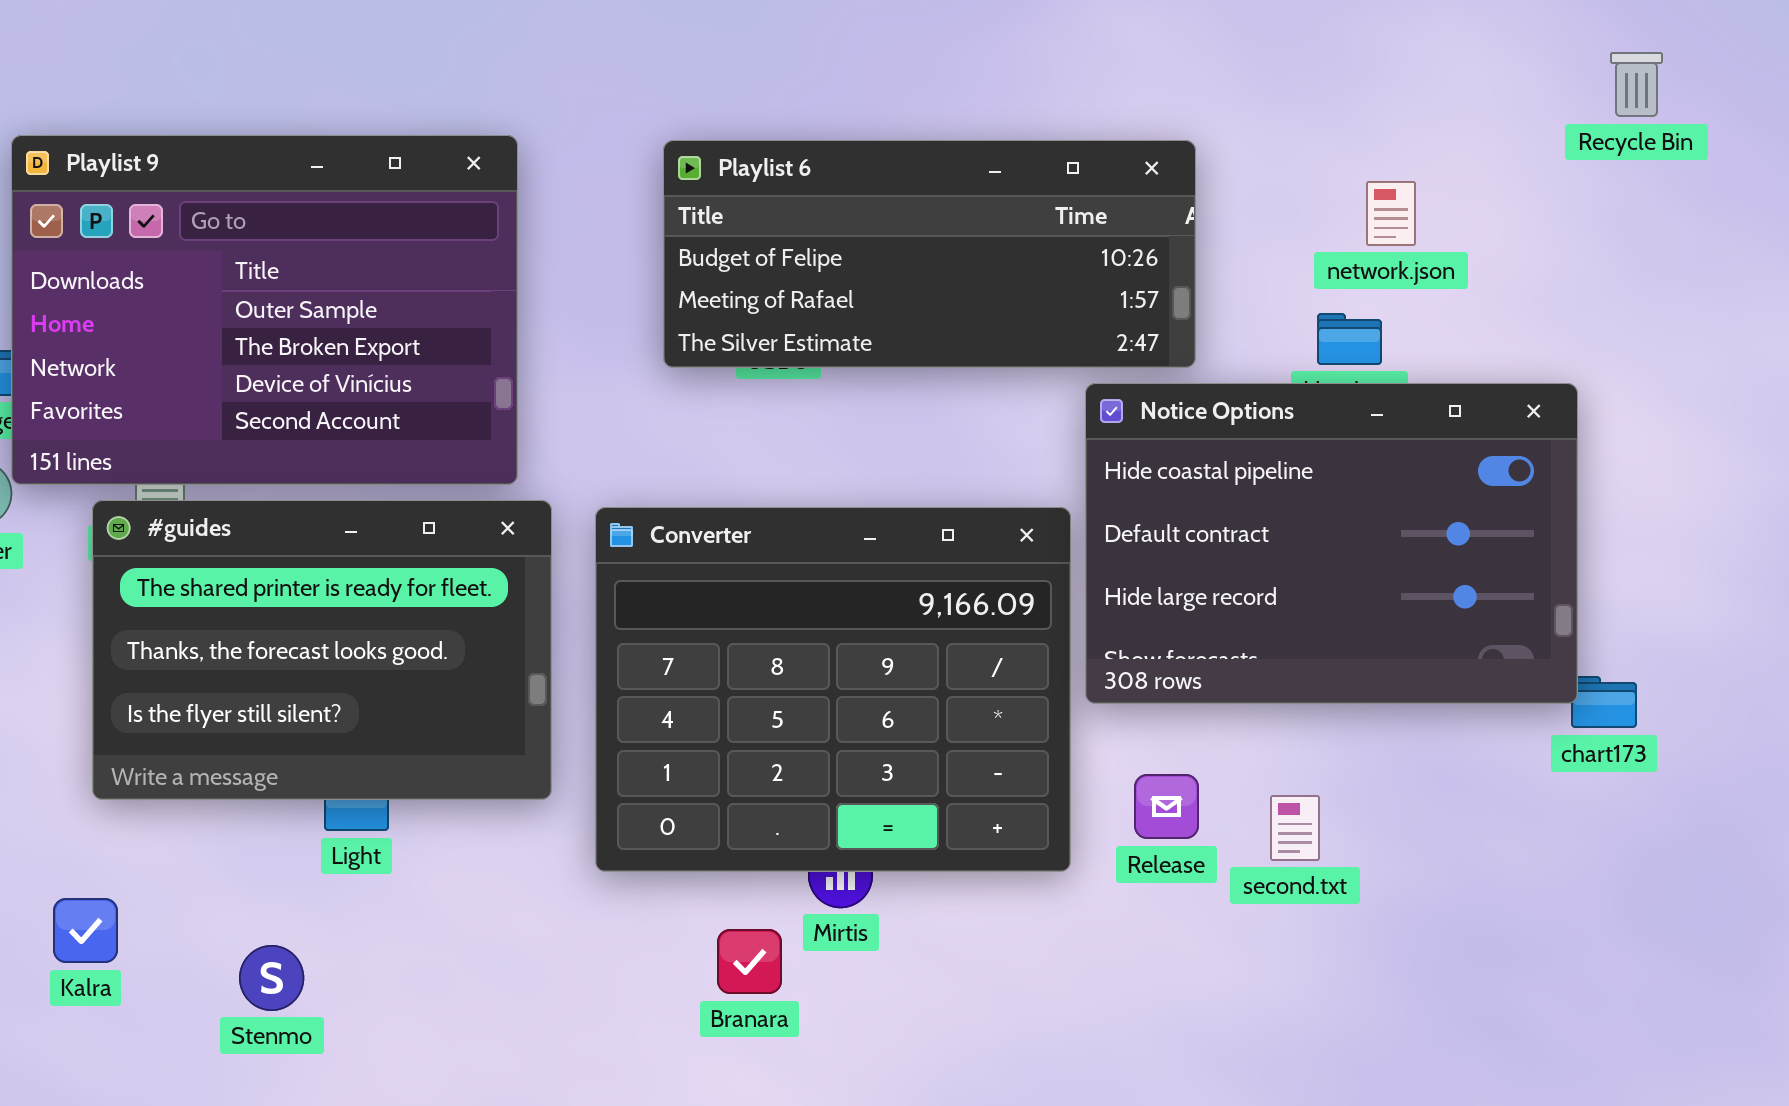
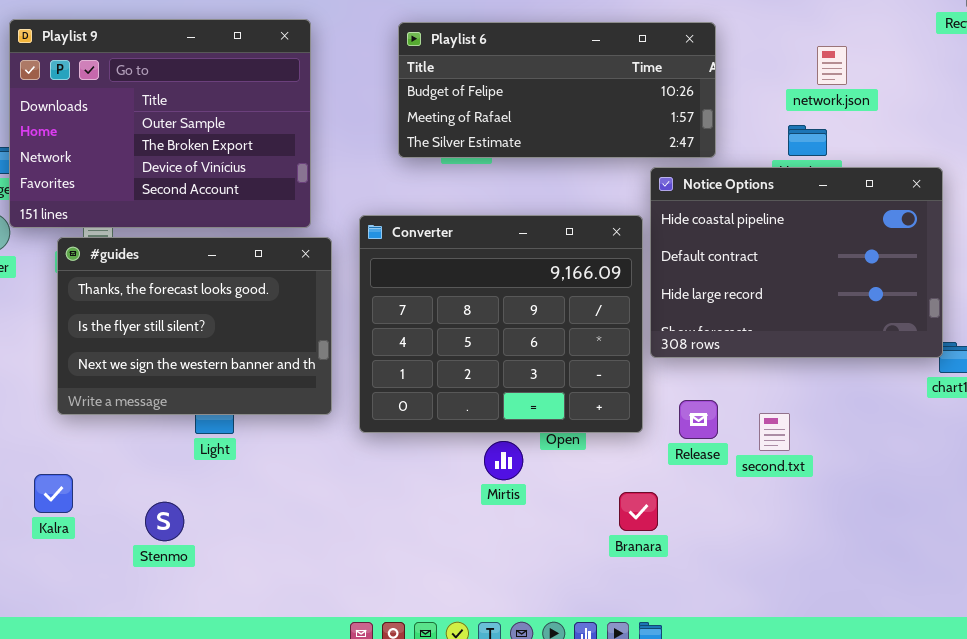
#guides: [92,500,552,800] -> [57,237,332,415], scrolled down 1 row
Converter: [595,507,1071,872] -> [359,215,643,433], moved
Branara: [717,929,782,994] -> [619,492,658,531], moved

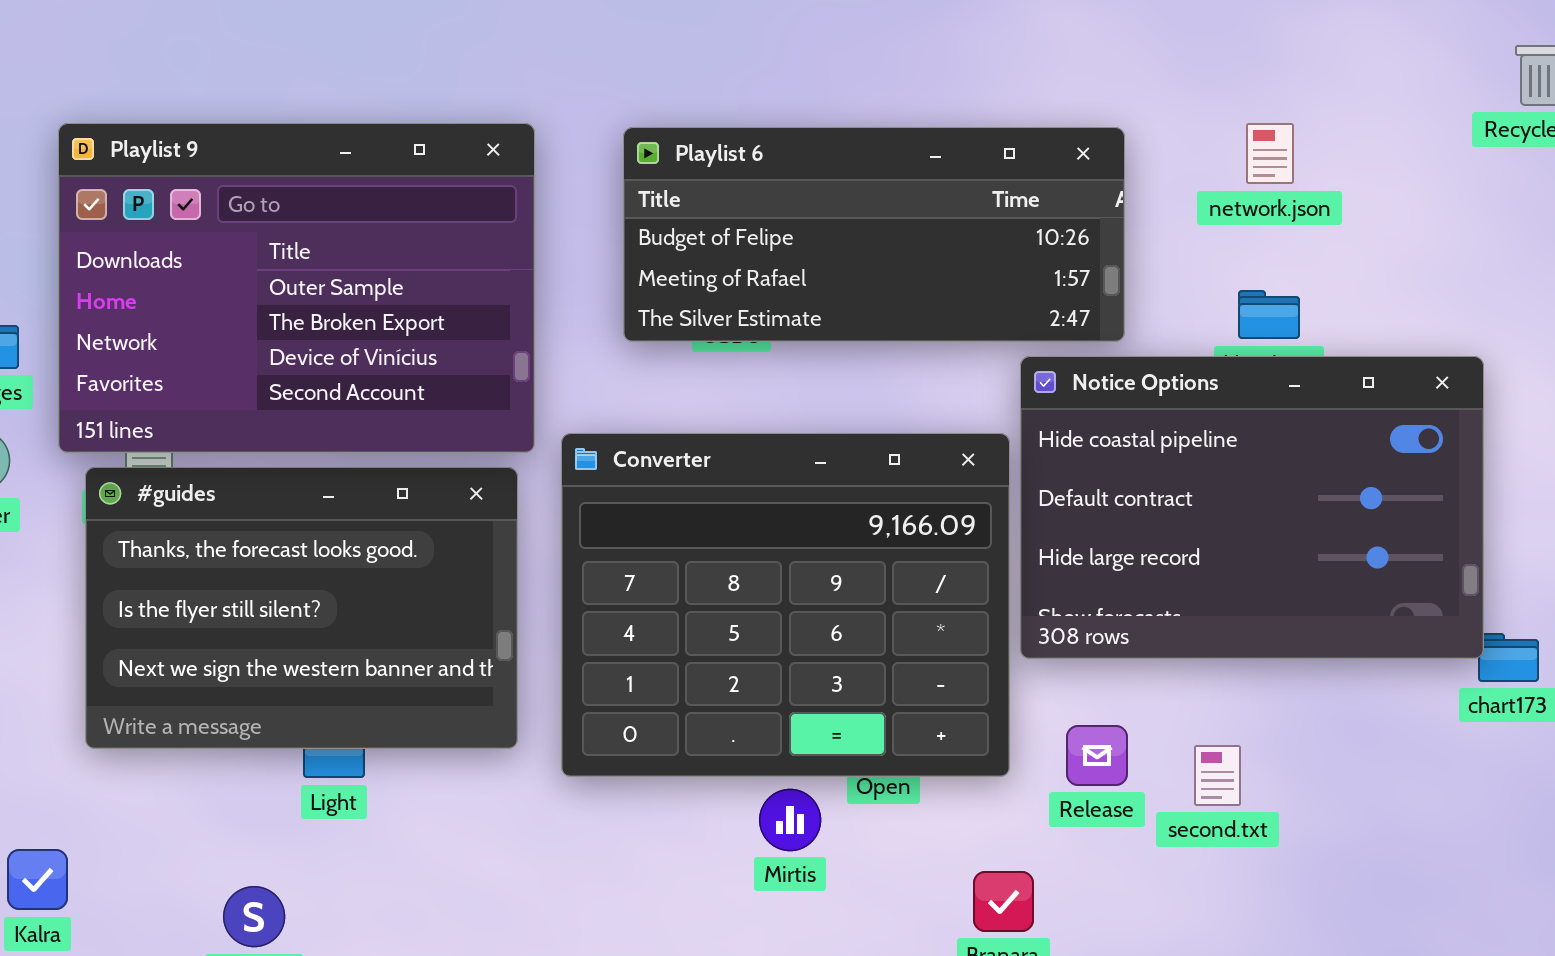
Playlist 9: [9,19,311,228] -> [58,123,535,453], moved
network.json: [817,46,847,85] -> [1246,123,1294,184], moved
Kalra: [34,474,73,513] -> [7,849,68,910], moved

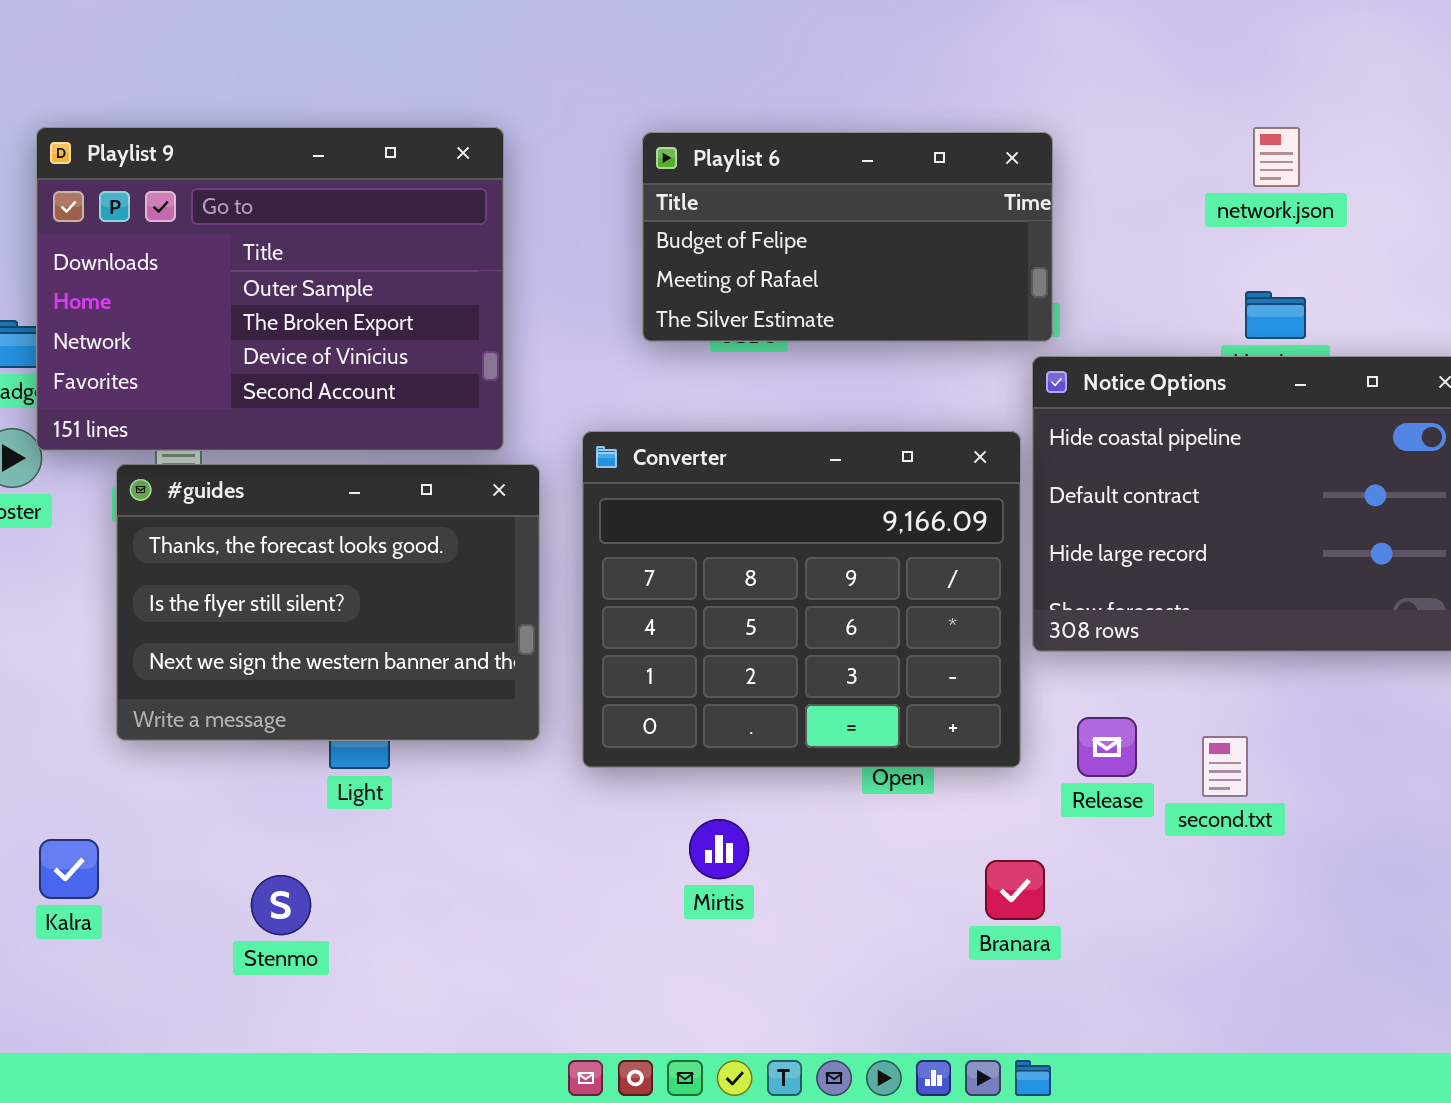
Playlist 9: [58,123,535,453] -> [36,127,504,451], moved
Playlist 6: [623,127,1125,342] -> [642,132,1053,342], resized
Mirtis: [759,789,821,851] -> [689,819,749,879], moved

